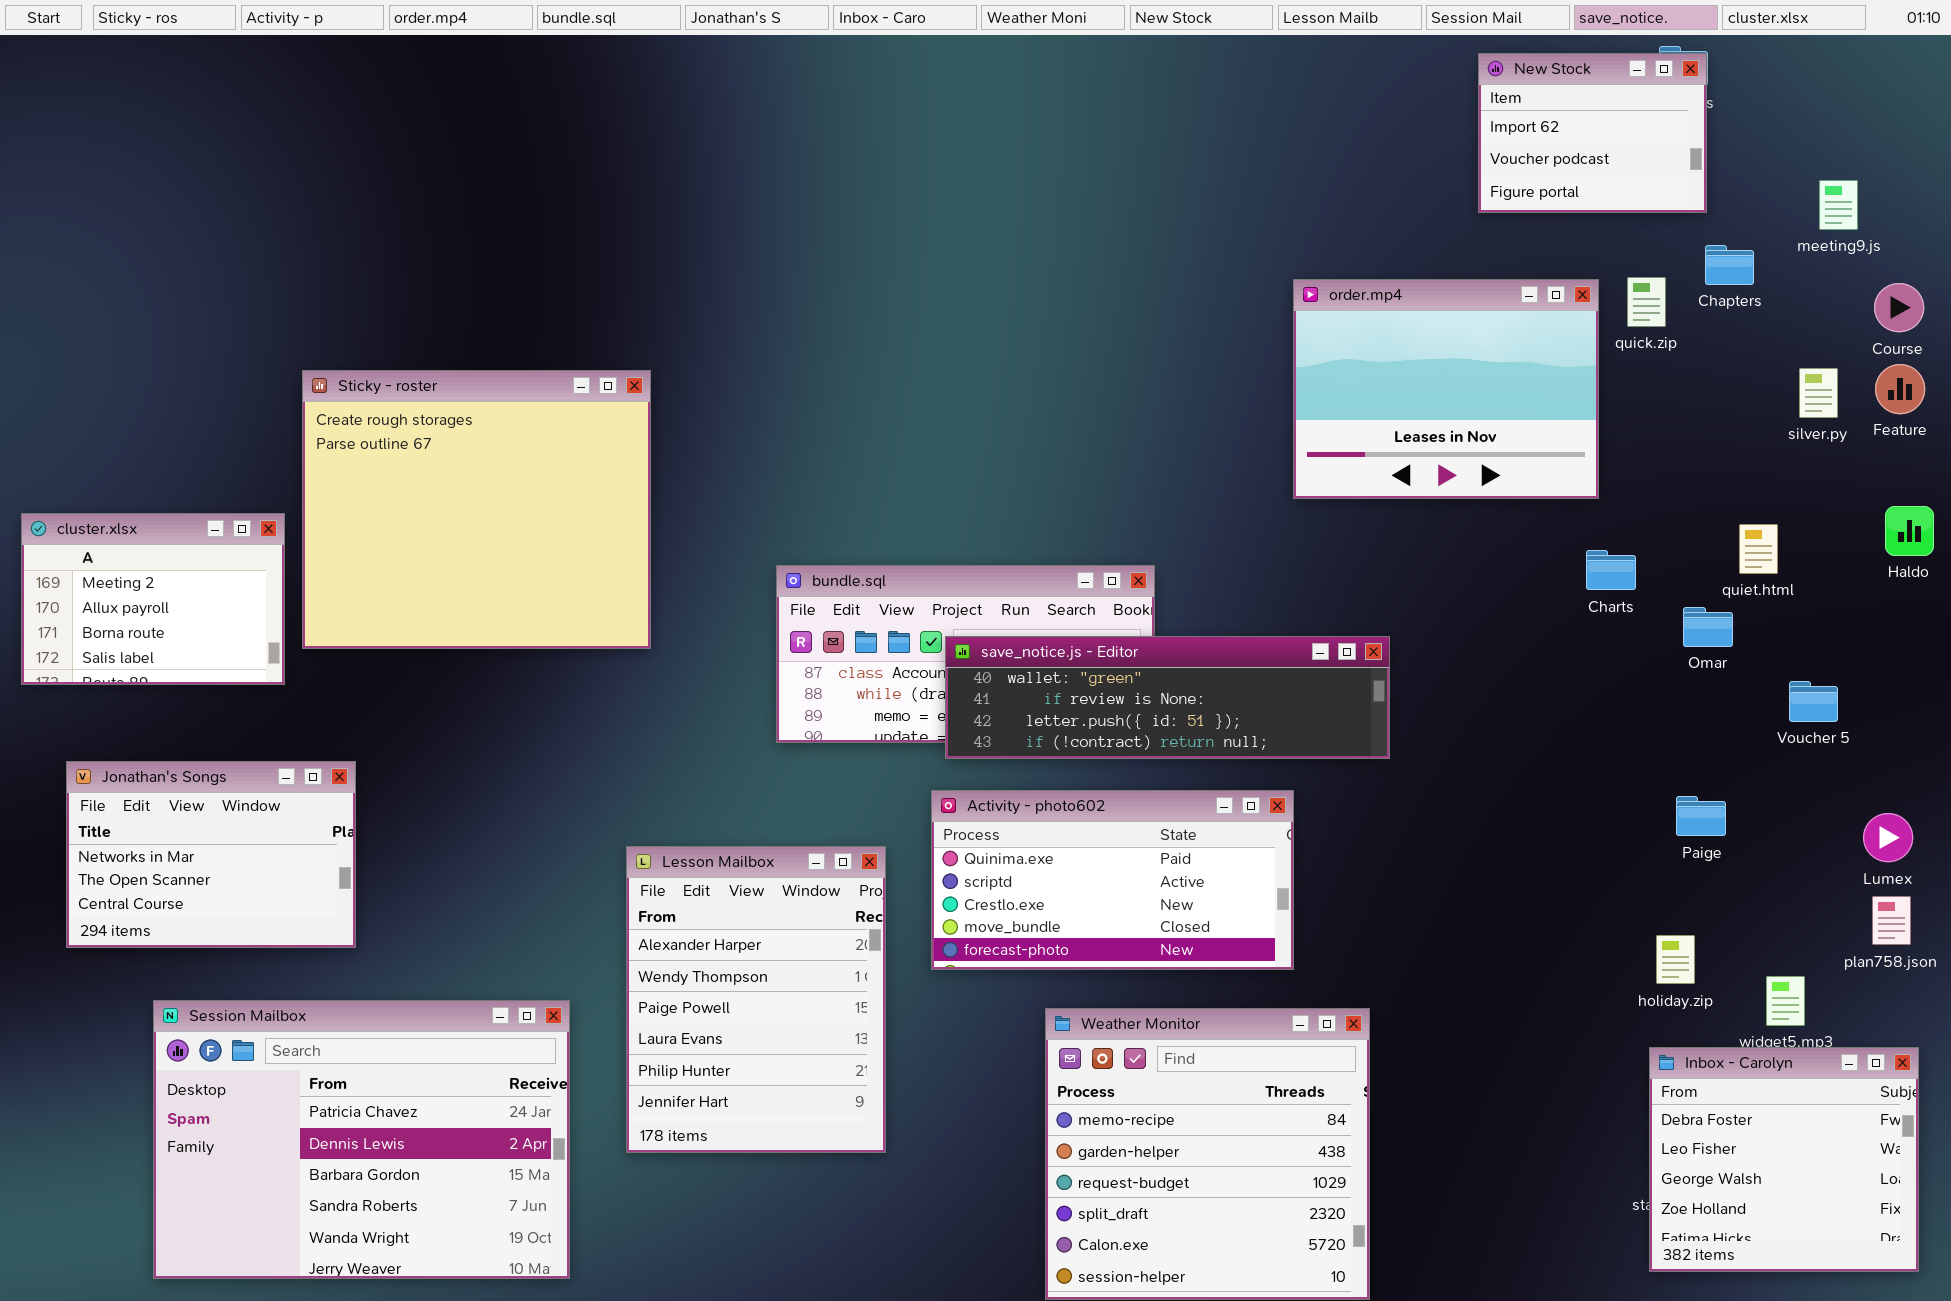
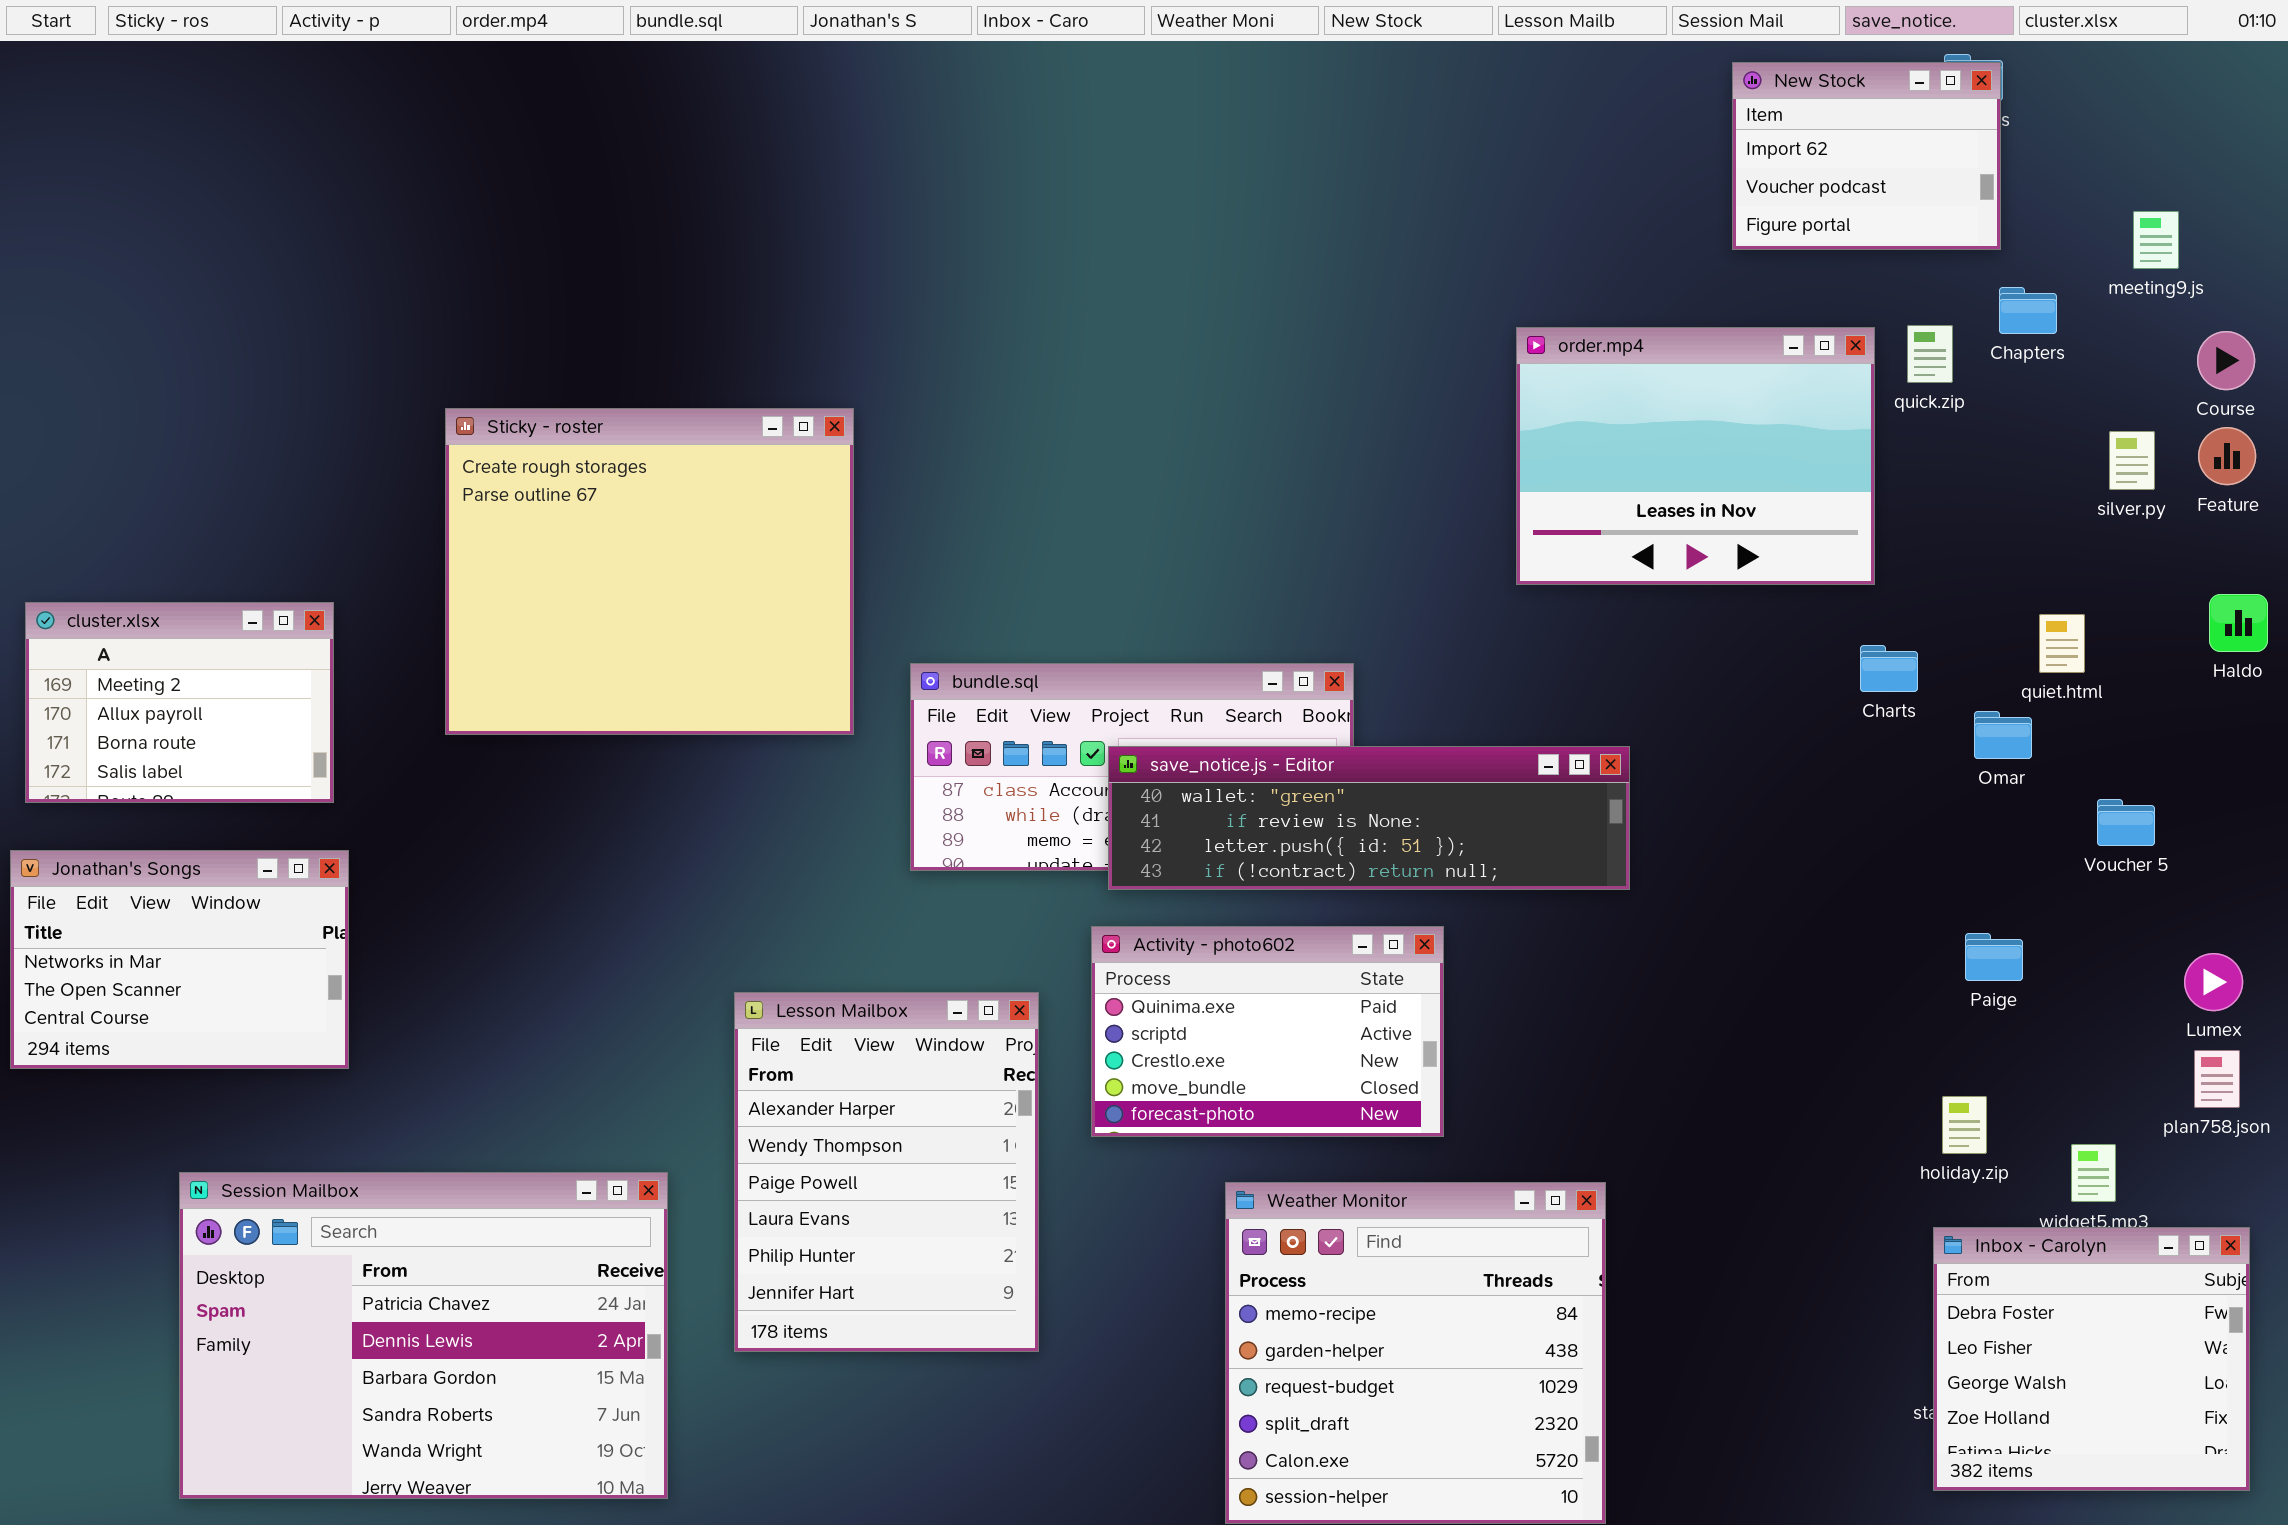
Sticky - roster: [302,370,651,649] -> [445,408,854,735], moved
Jonathan's Songs: [66,761,356,948] -> [10,850,349,1069], moved
Activity - photo602: [931,790,1294,970] -> [1091,926,1444,1137], resized

